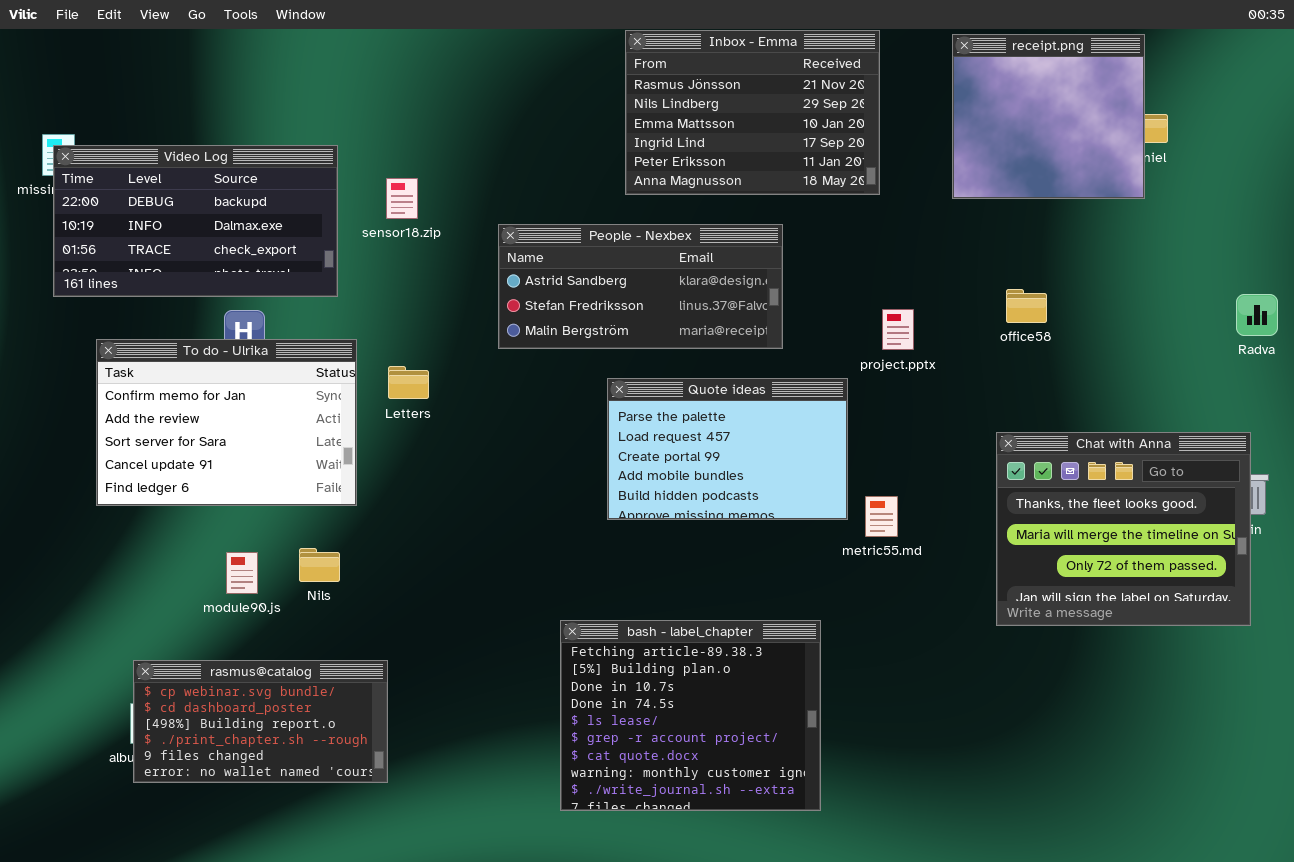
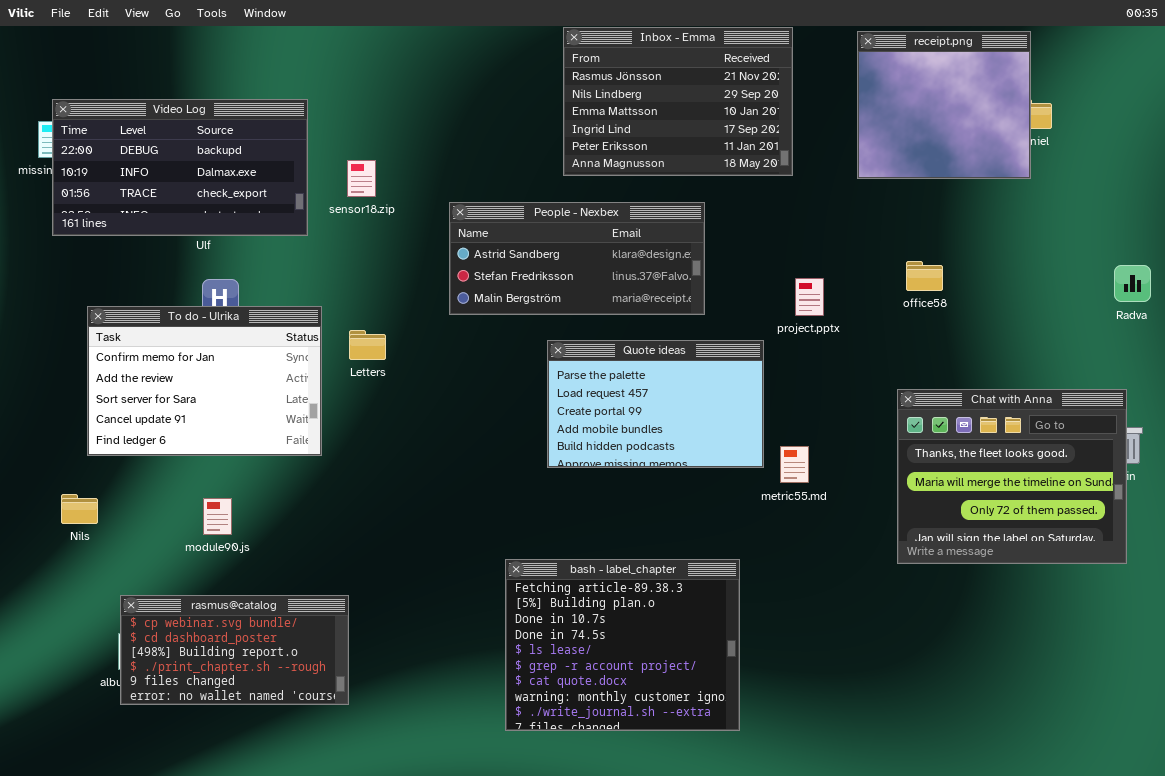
Video Log: [53,145,338,297] -> [52,99,308,236], moved
Nils: [299,548,340,582] -> [61,494,98,524], moved

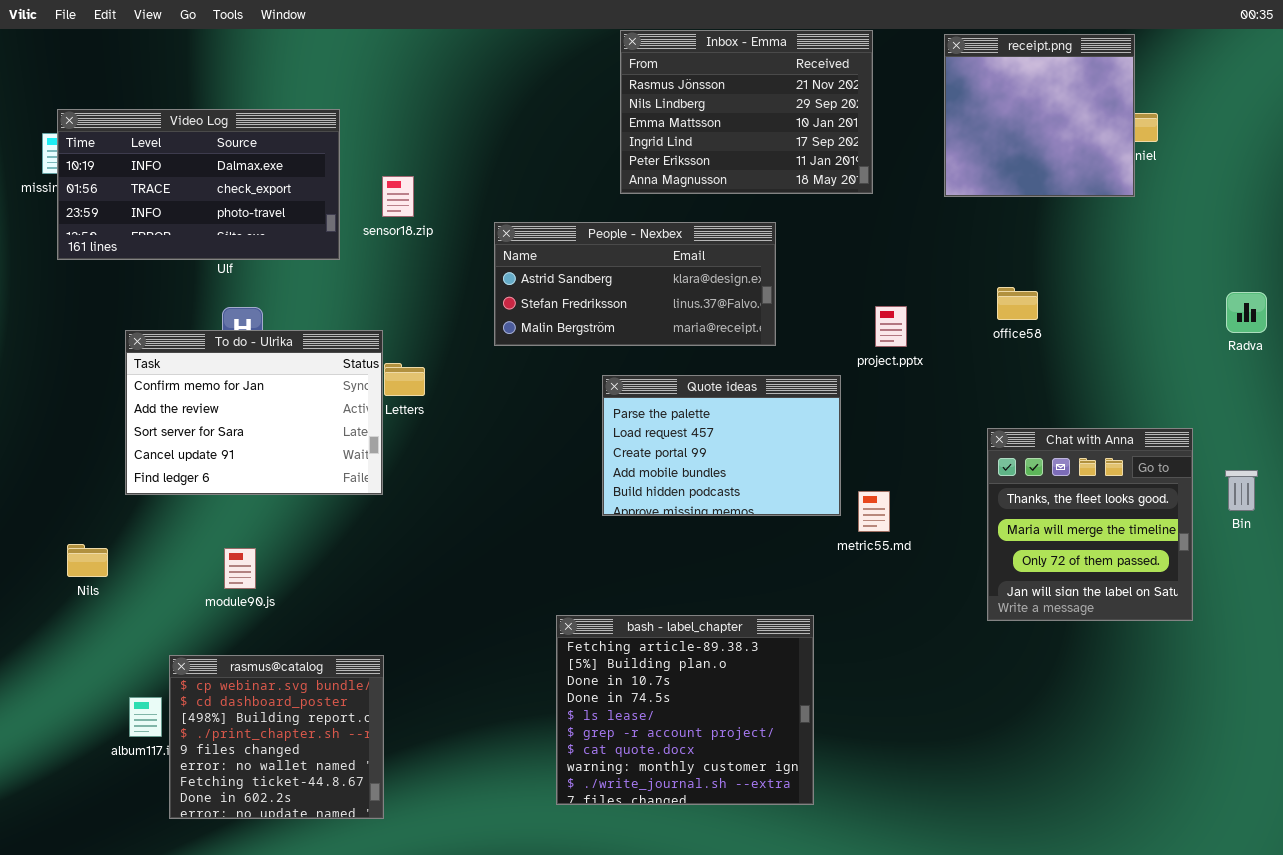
Video Log: [52,99,308,236] -> [57,109,340,260], scrolled down 1 row
To do - Ulrika: [87,306,322,456] -> [125,330,383,495], moved
Chat with Anna: [897,389,1127,564] -> [987,428,1193,621], resized
rasmus@catalog: [120,595,349,705] -> [169,655,384,819], resized

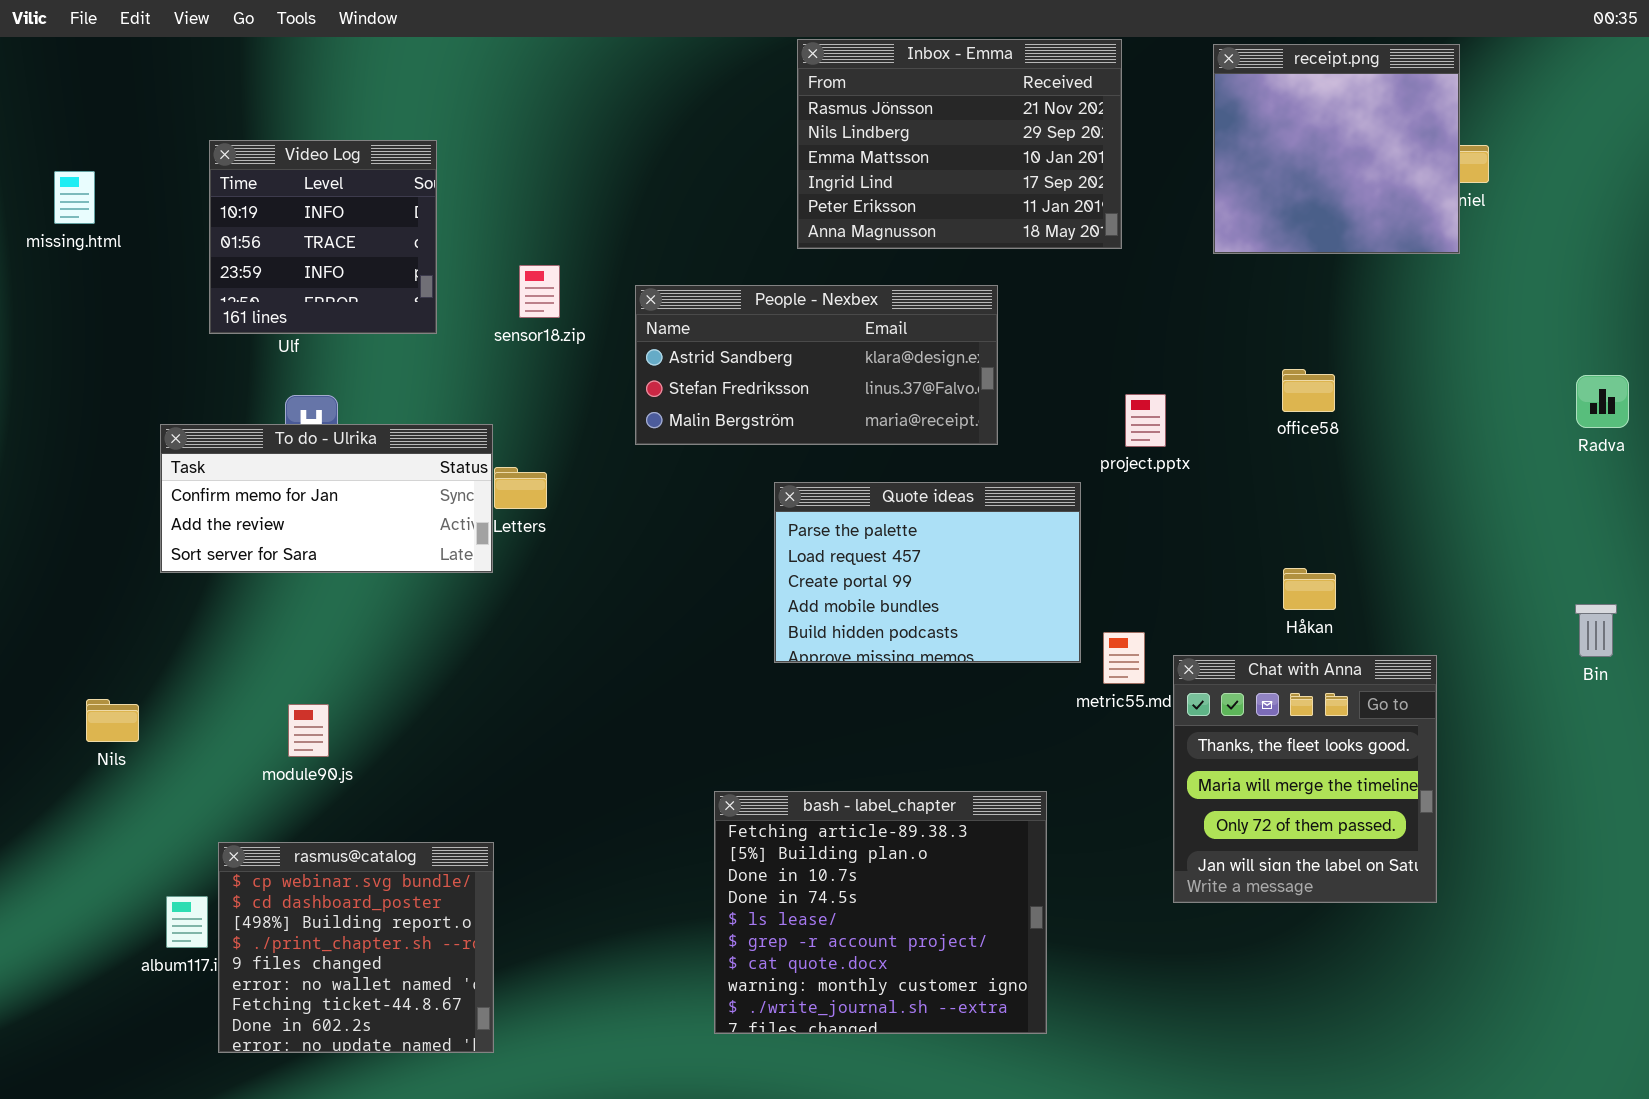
Video Log: [57,109,340,260] -> [209,140,437,334], resized
sensor18.zip: [382,176,414,217] -> [519,265,560,318], moved
To do - Ulrika: [125,330,383,495] -> [160,424,493,573], resized
Chat with Anna: [987,428,1193,621] -> [1173,655,1437,903], moved

